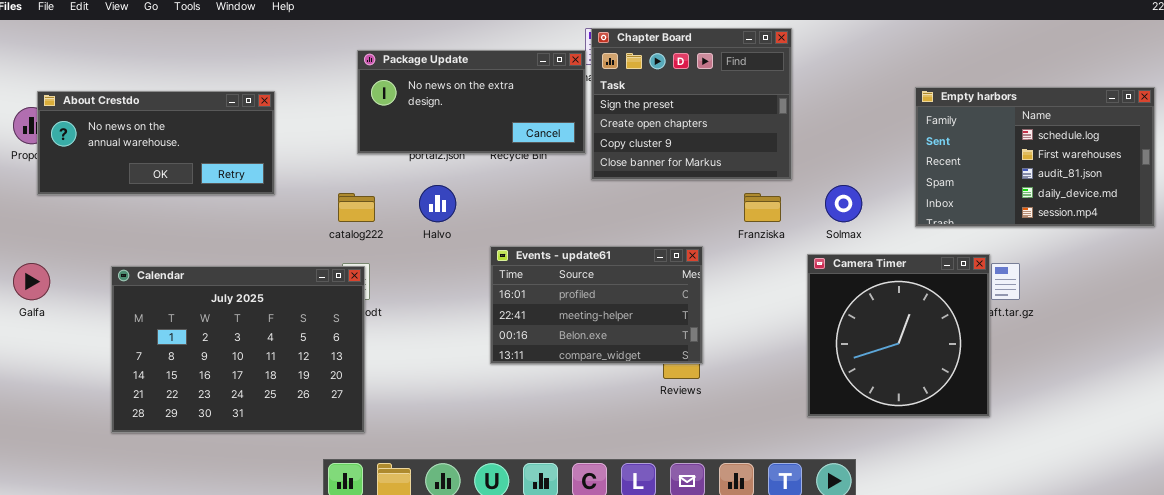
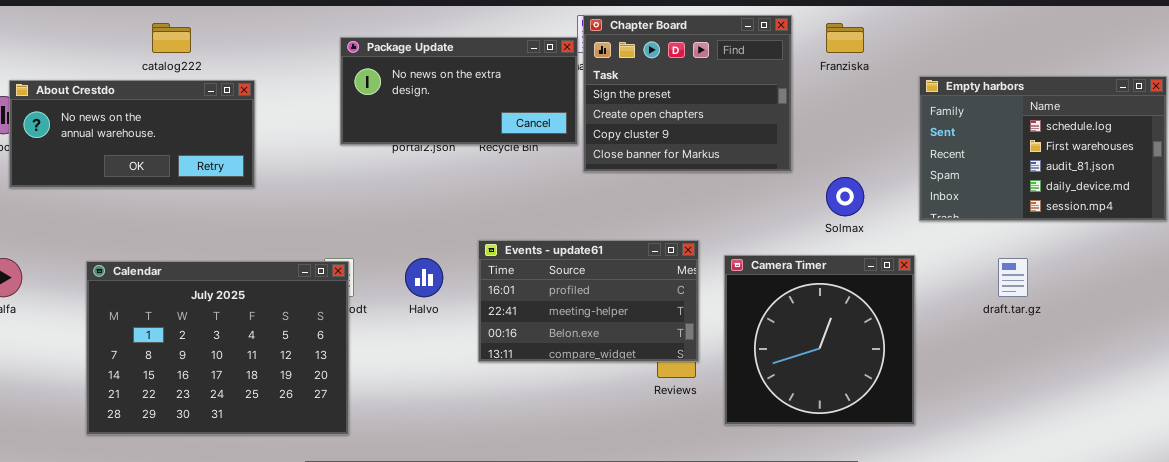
Halvo: [419,185,456,222] -> [405,258,443,297], moved
catalog222: [338,193,375,222] -> [152,23,191,53], moved
Franziska: [744,193,781,222] -> [826,23,864,53], moved
Camera Timer: [807,254,990,417] -> [724,255,915,425], moved

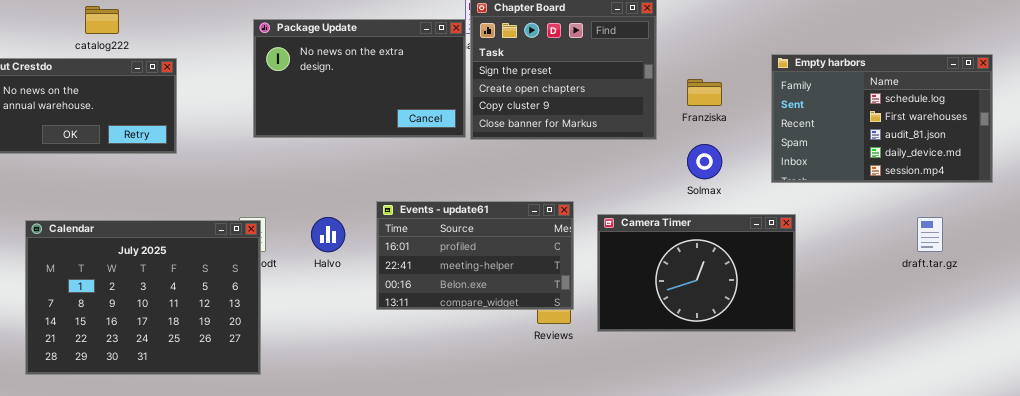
Franziska: [826,23,864,53] -> [687,79,722,106], moved
Package Update: [340,37,578,145] -> [253,19,466,138], resized
Camera Timer: [724,255,915,425] -> [597,214,796,332], resized
draft.tar.gz: [998,258,1028,297] -> [917,217,943,252], moved

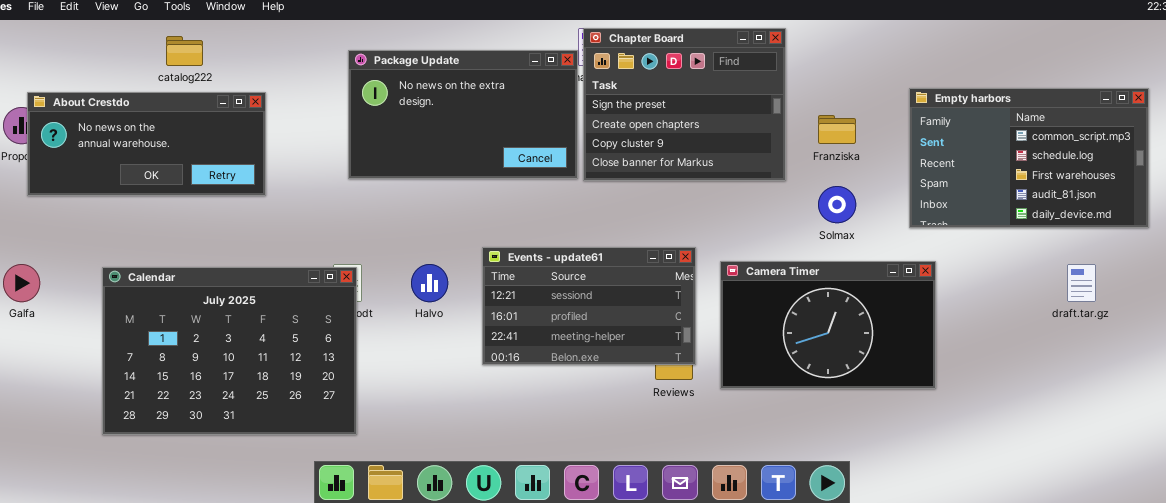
Empty harbors: [771,54,993,183] -> [909,88,1149,228], scrolled up 1 row
Events - update61: [376,201,574,310] -> [482,247,696,365], scrolled up 1 row

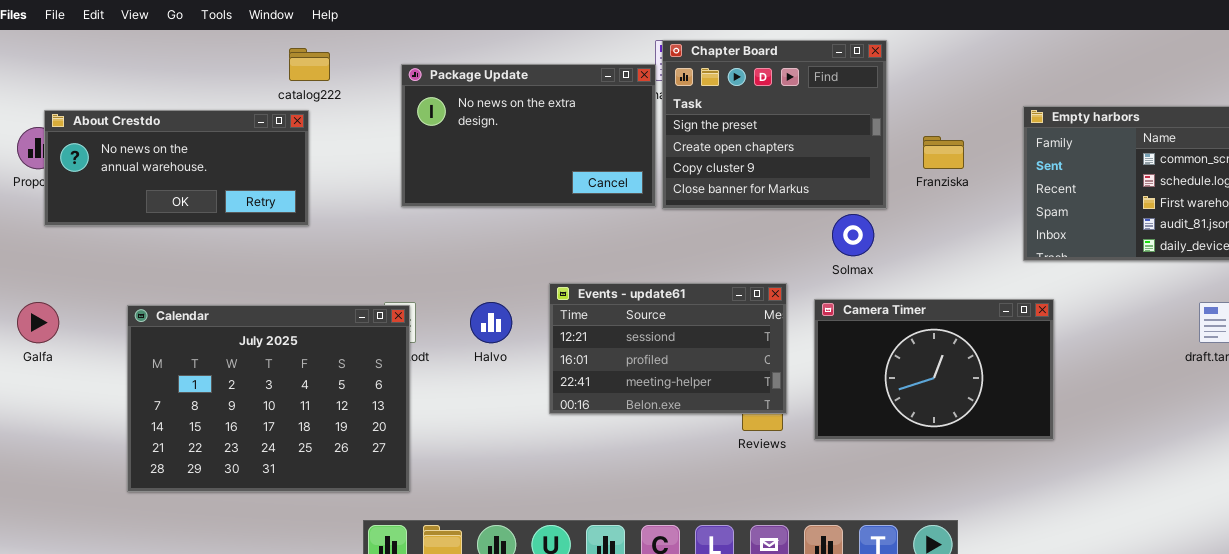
catalog222: [166,36,203,66] -> [289,48,330,81], moved
Solmax: [818,186,856,223] -> [832,214,874,256], moved

